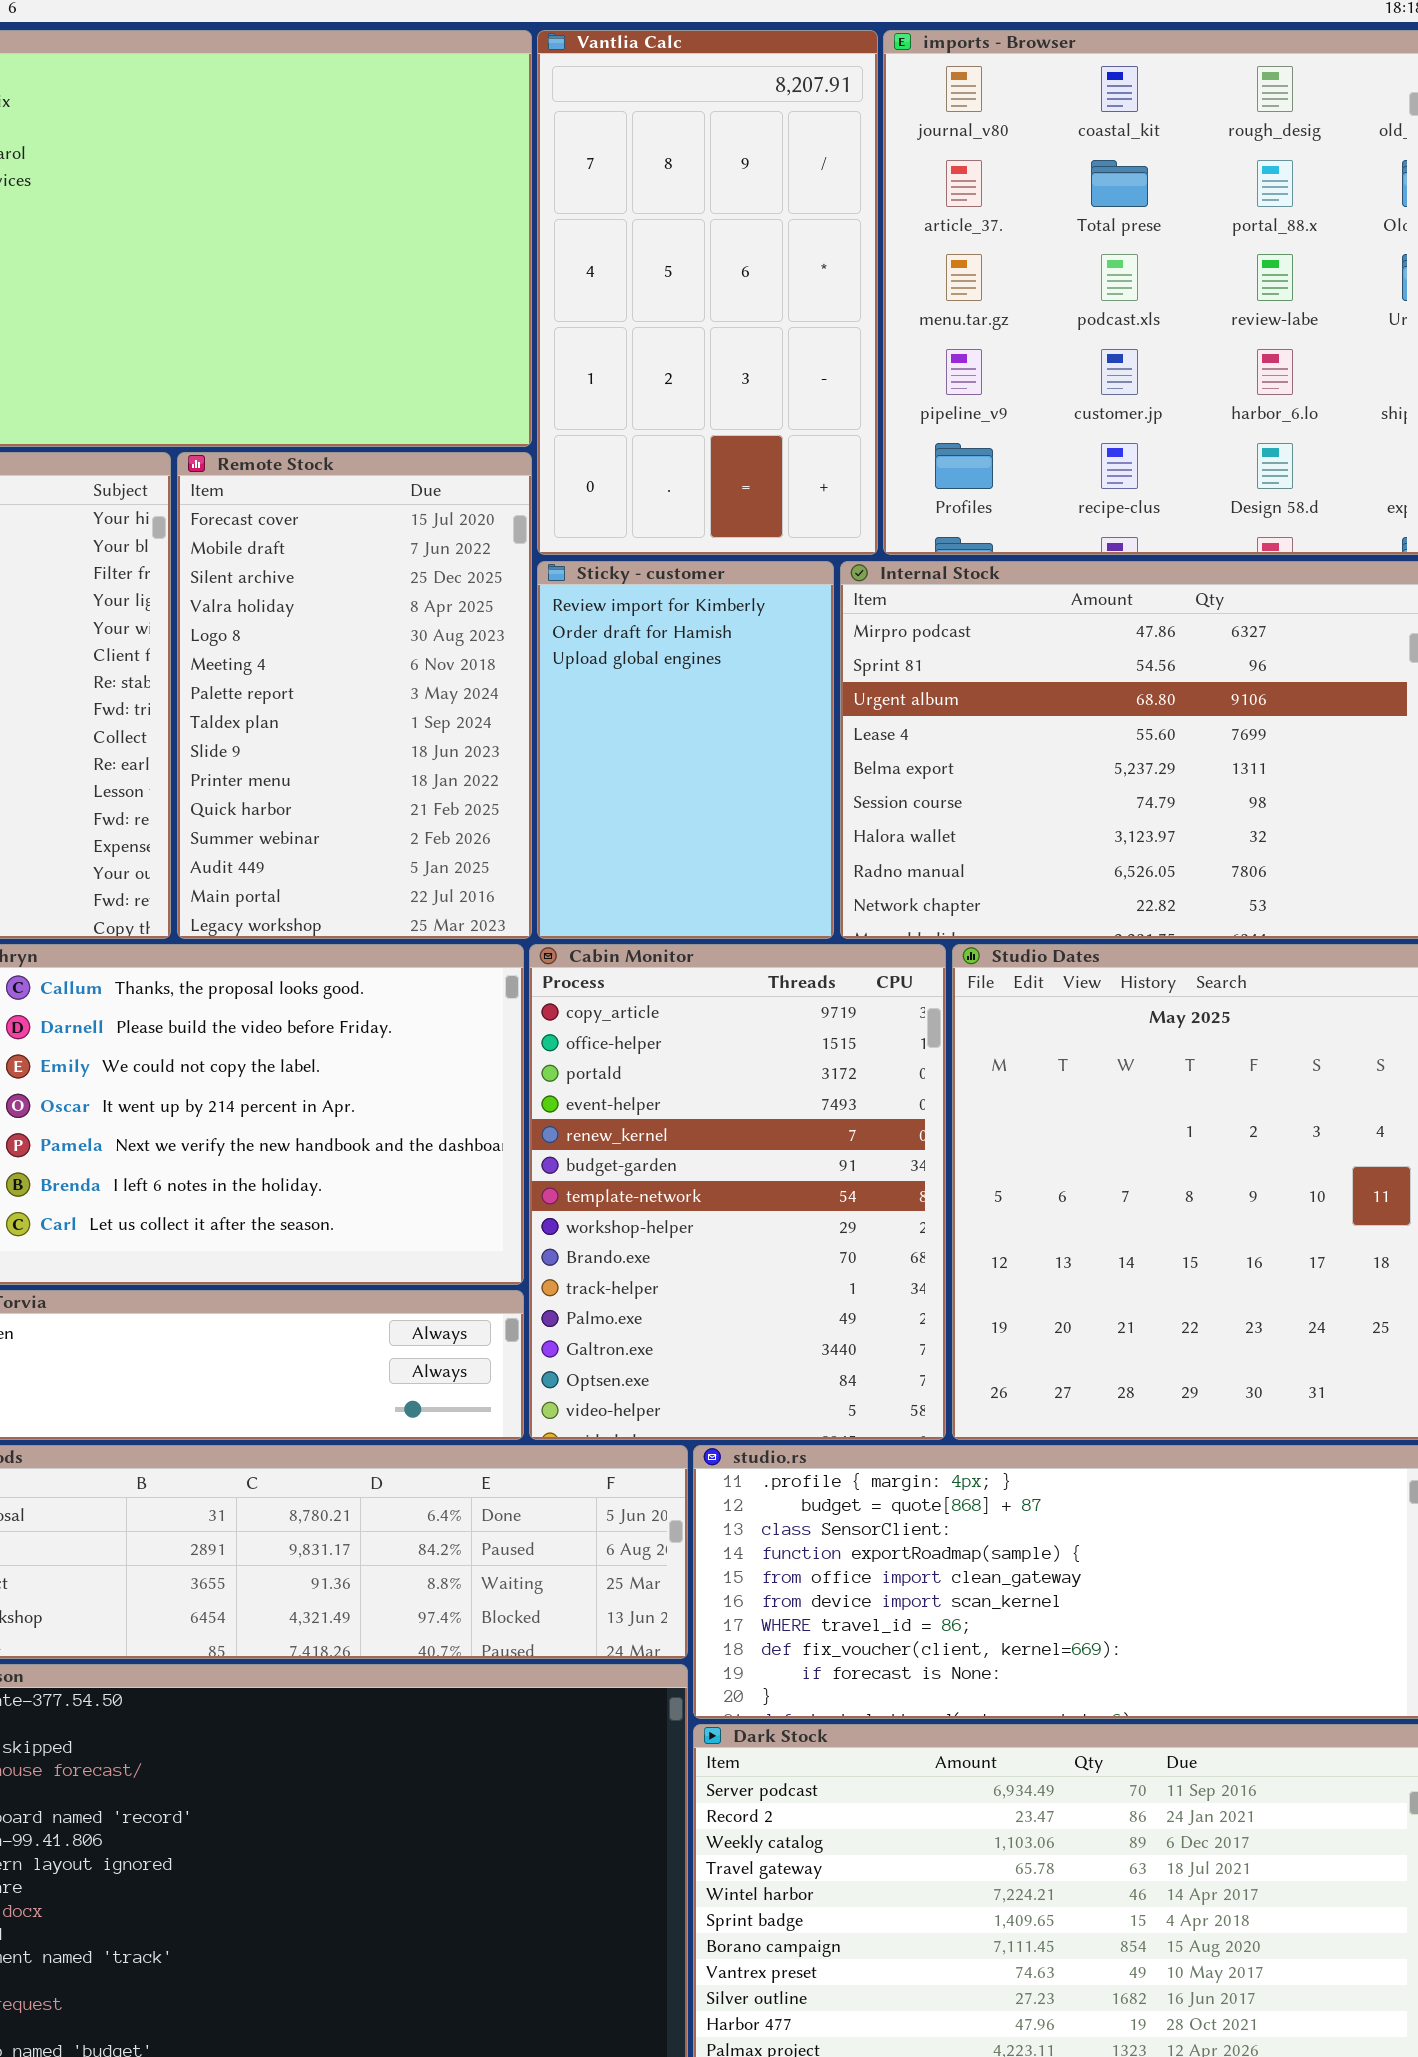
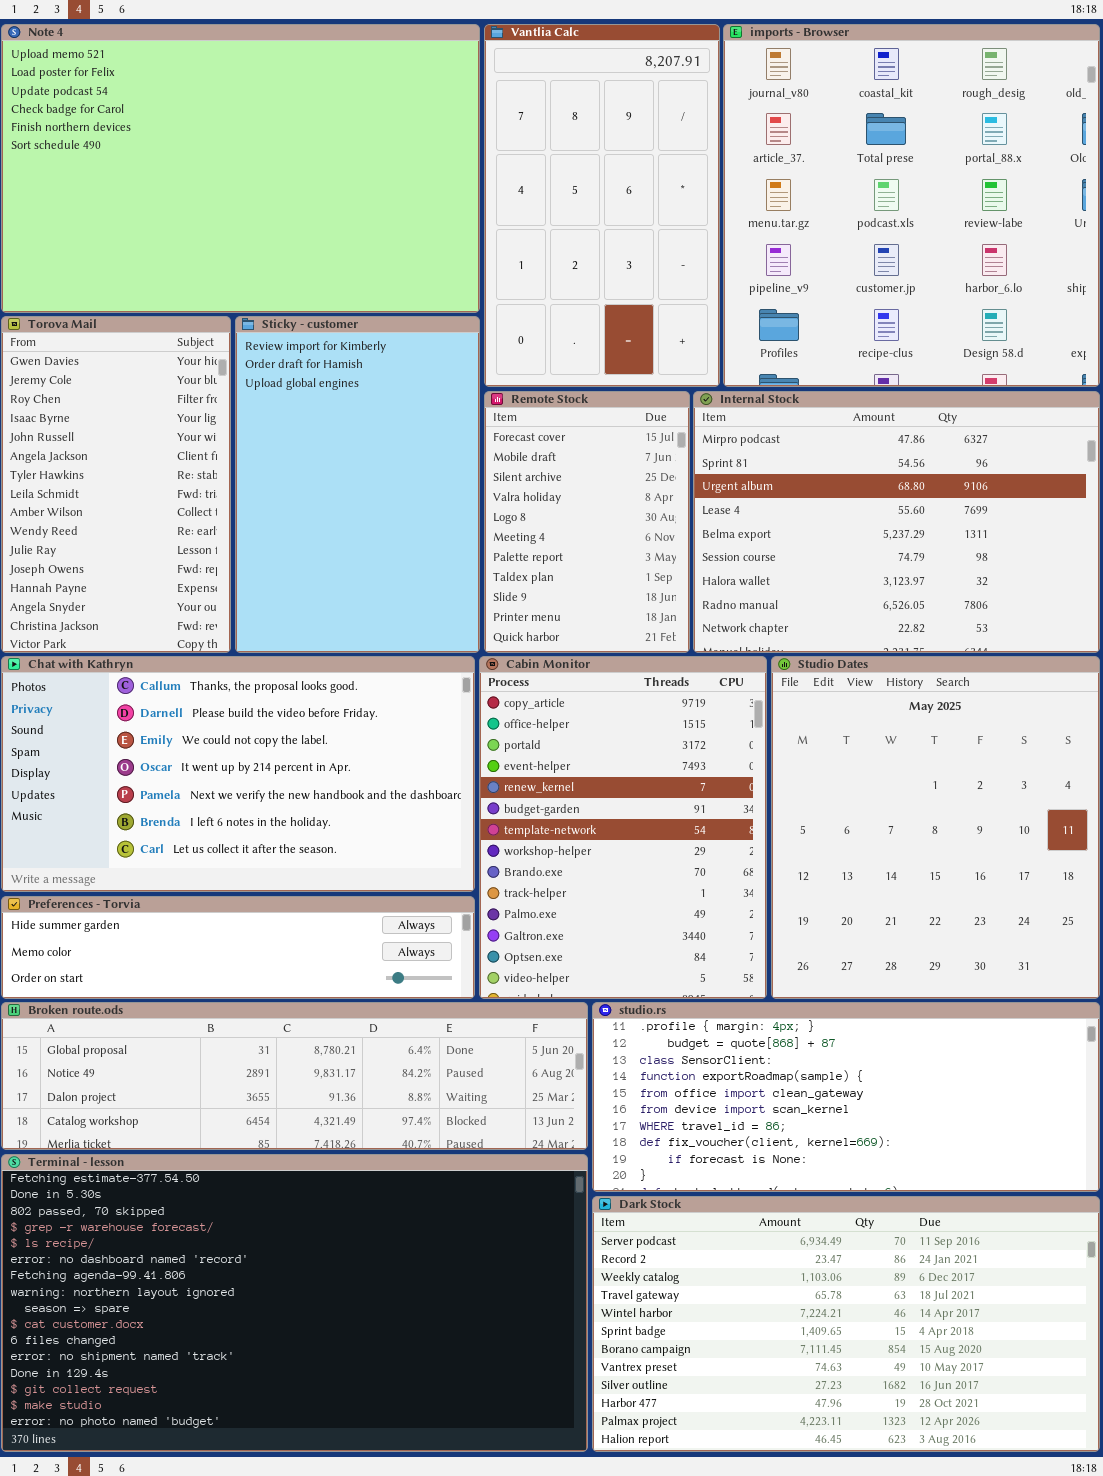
Remote Stock: [177,452,532,939] -> [484,391,690,653], moved, resized
Sticky - customer: [537,561,834,939] -> [235,316,480,653], moved, resized

